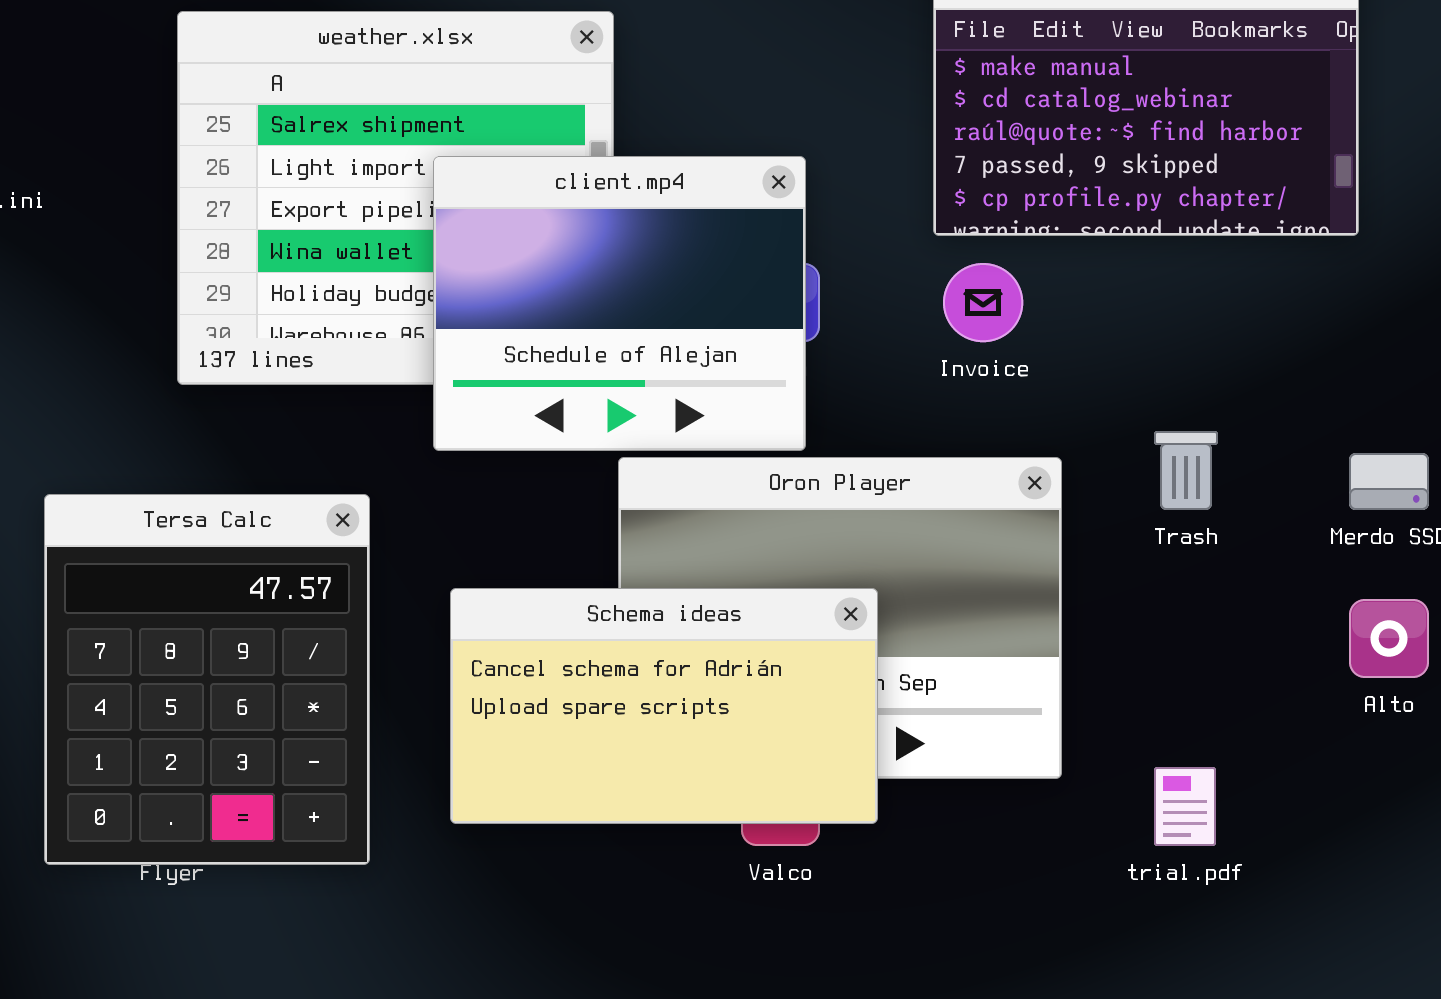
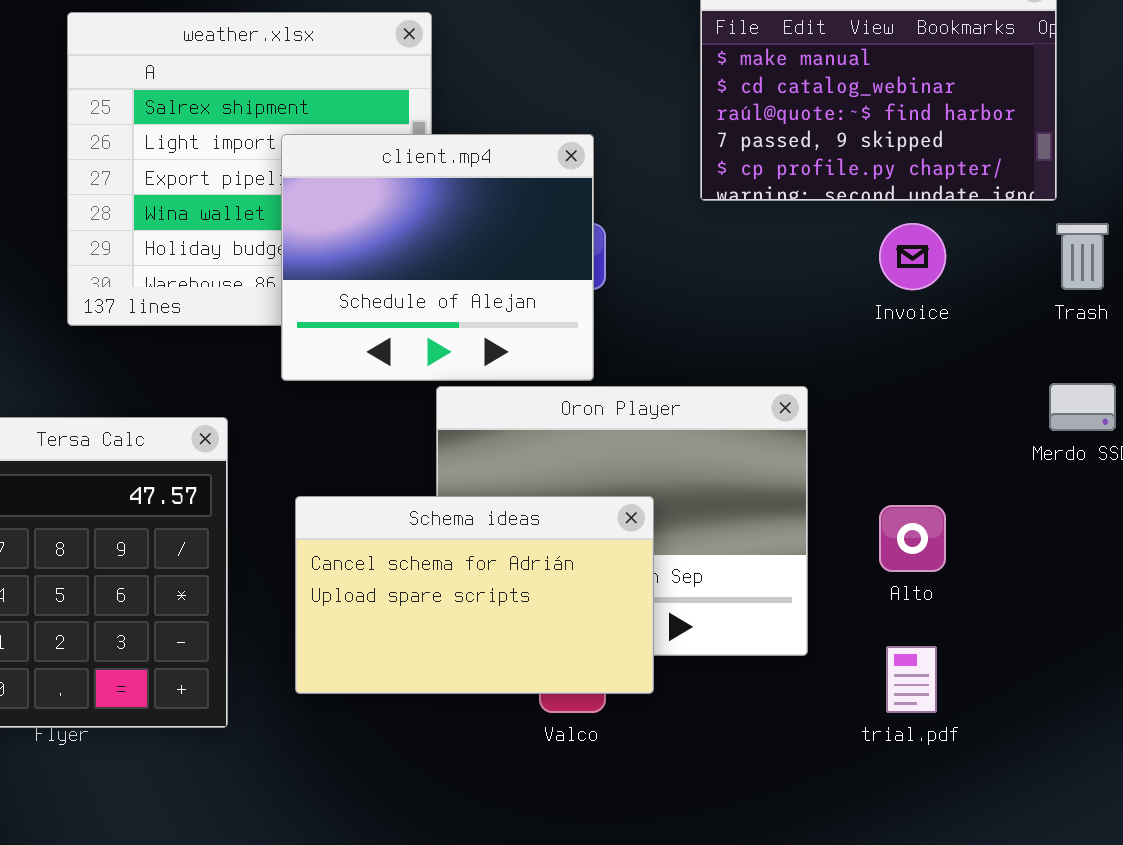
Invoice: [943,263,1023,342] -> [879,223,946,290], moved
Trash: [1154,431,1218,510] -> [1056,223,1109,290], moved
Alto: [1349,599,1429,678] -> [879,505,946,572], moved

